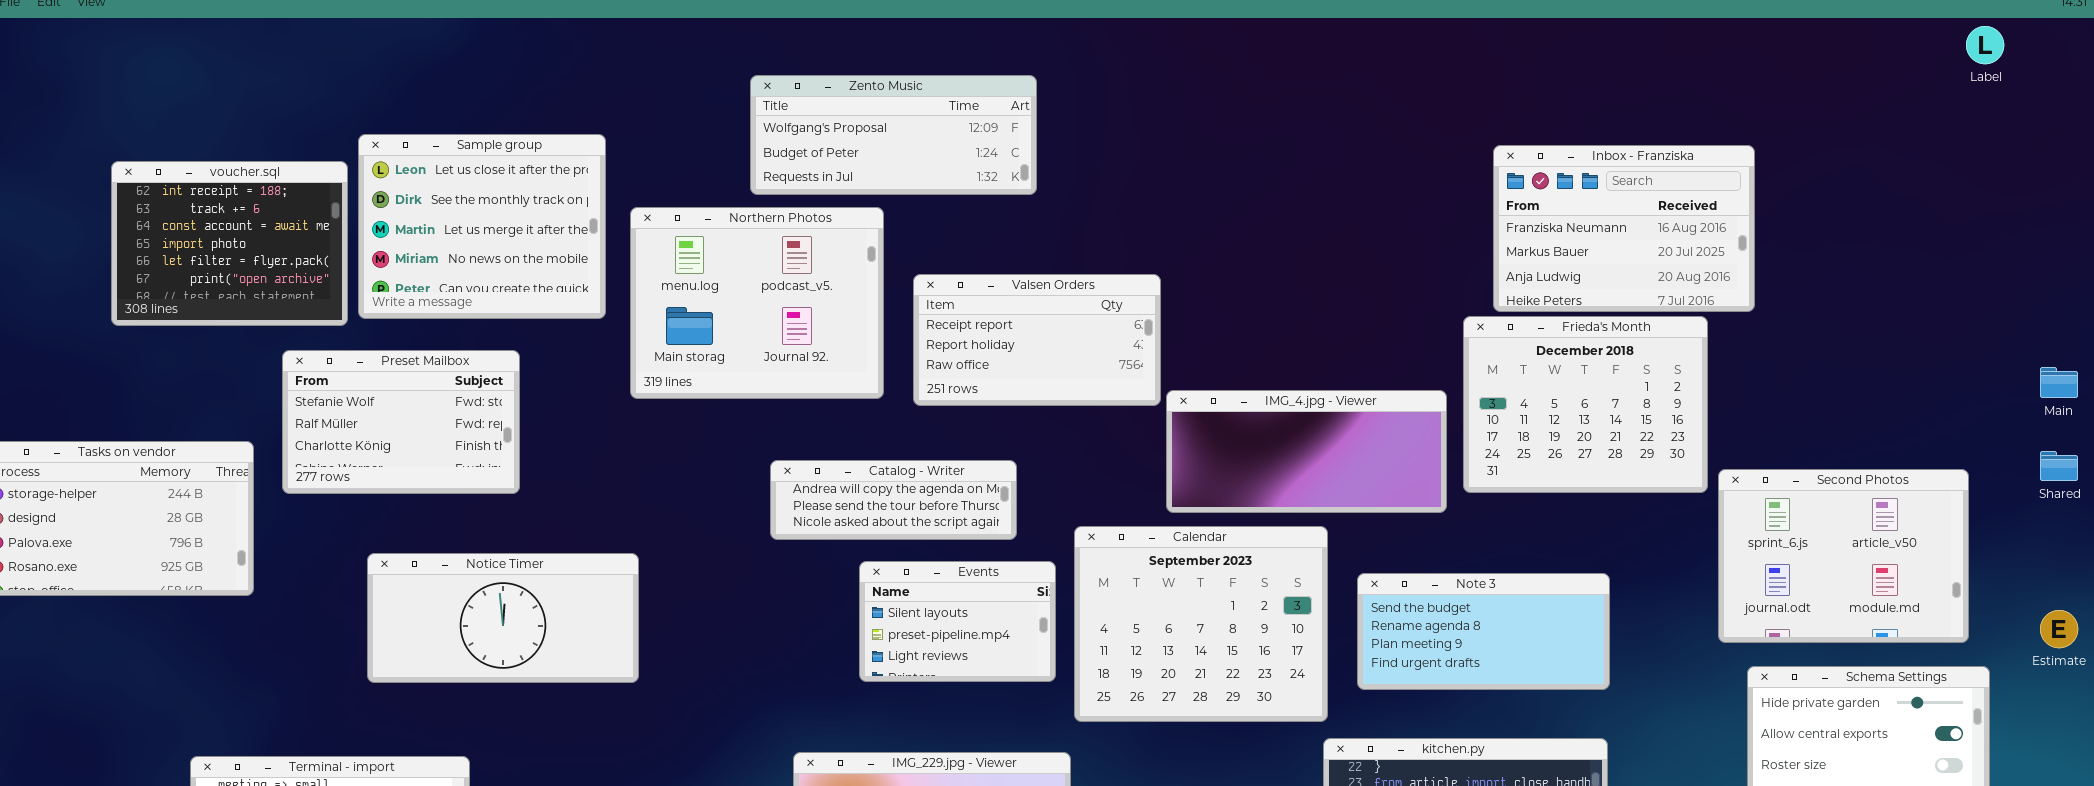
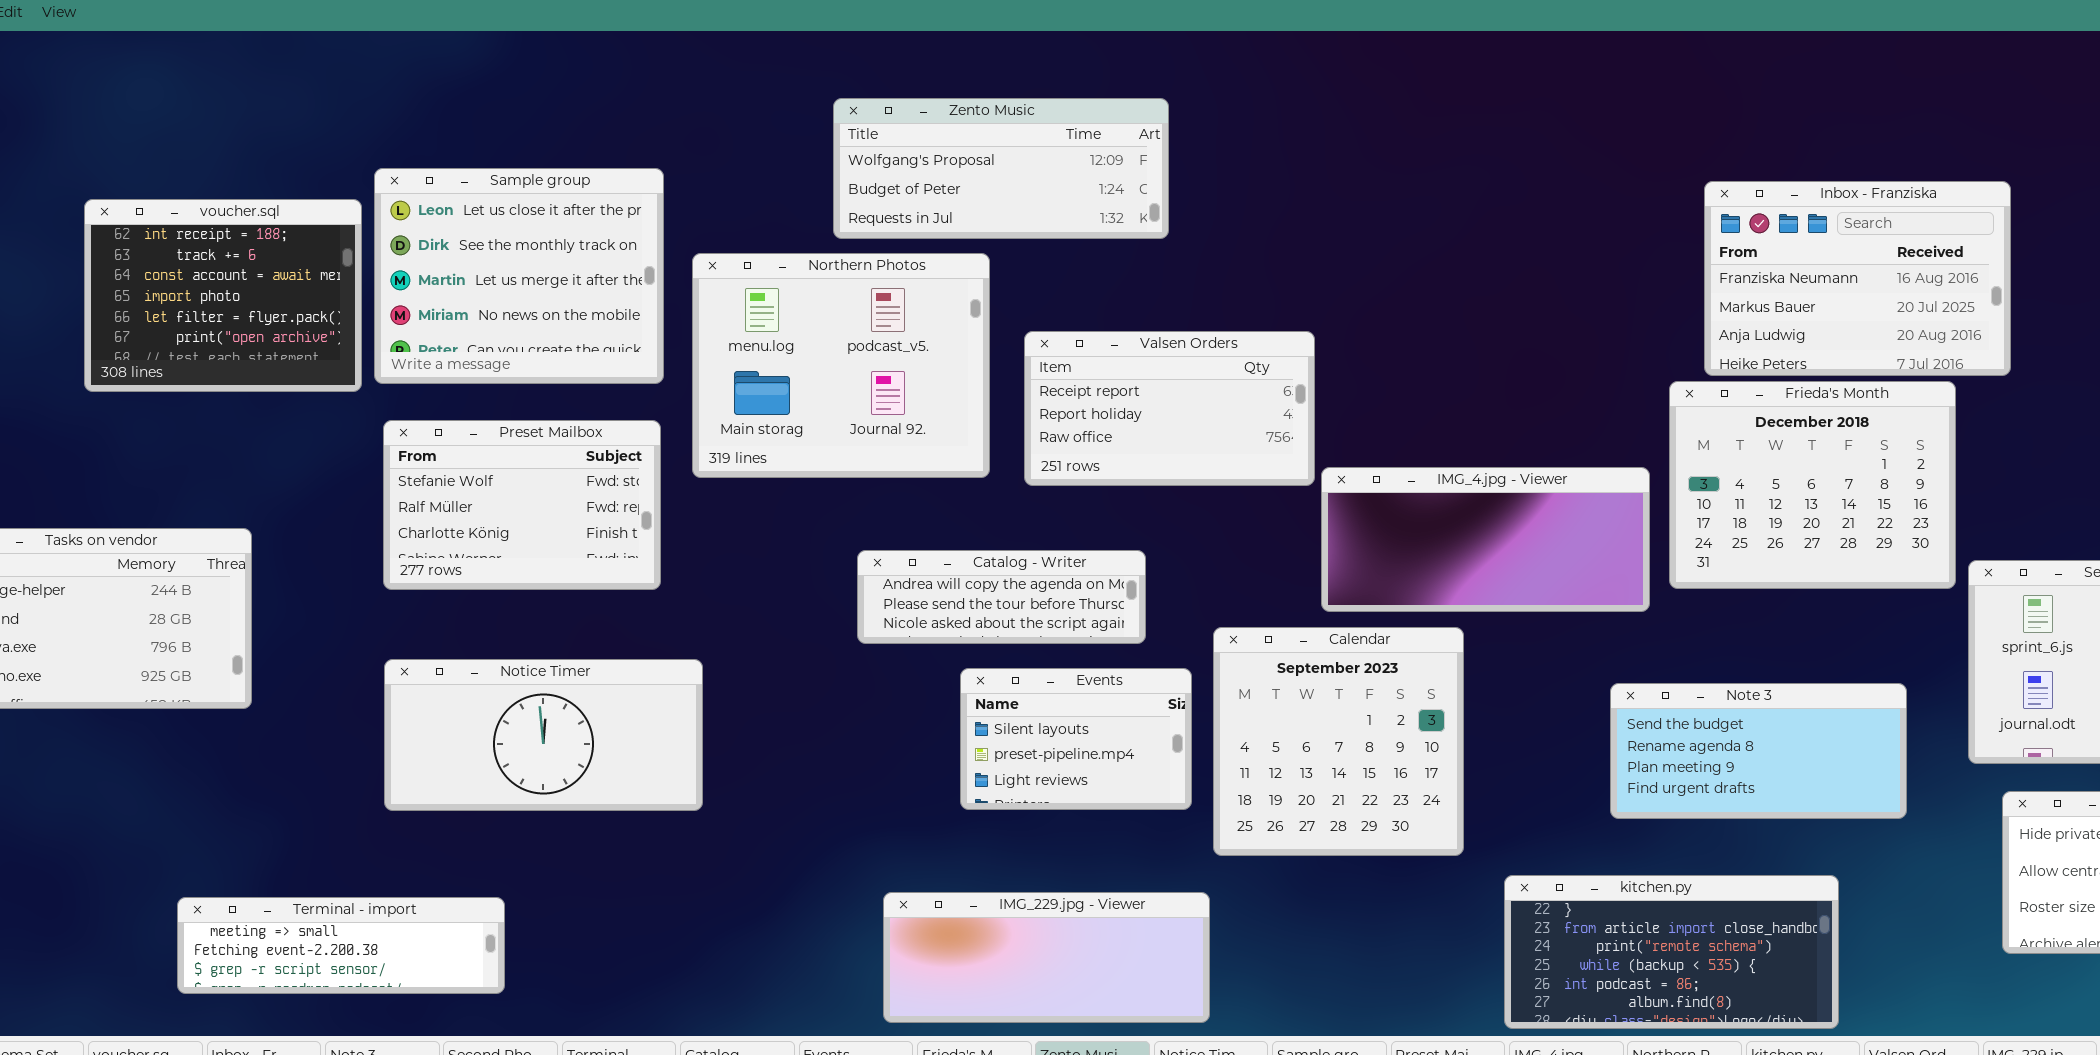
Preset Mailbox: [282,350,520,494] -> [383,420,661,590], moved
Calendar: [1074,526,1328,722] -> [1213,627,1464,856], resized
Note 3: [1357,573,1610,690] -> [1610,683,1907,819], moved

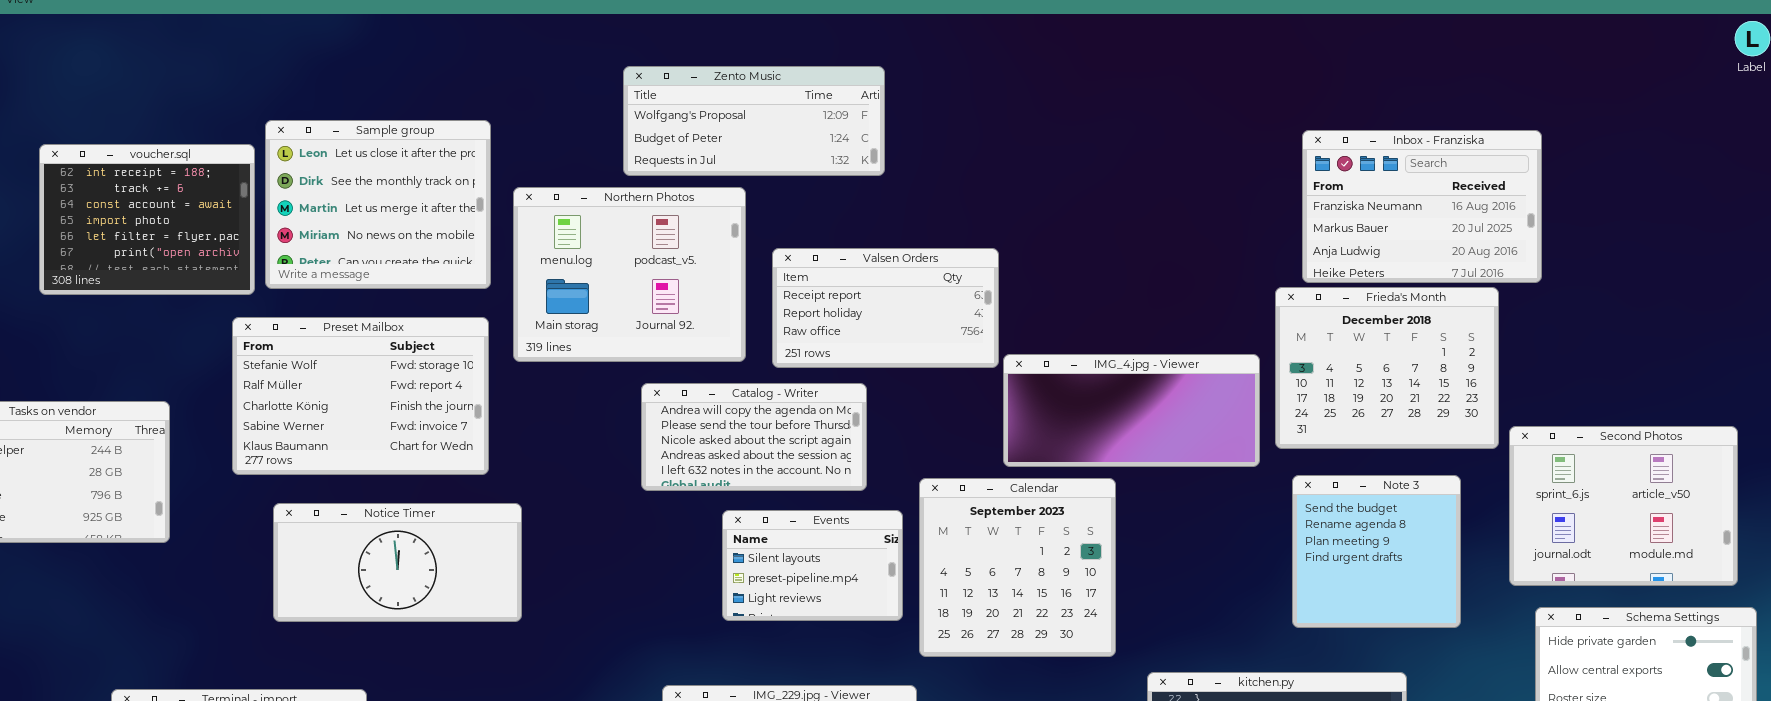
Preset Mailbox: [383,420,661,590] -> [232,317,489,475], resized
Catalog - Writer: [857,550,1146,644] -> [641,383,867,491], resized
Note 3: [1610,683,1907,819] -> [1292,475,1461,628], resized

